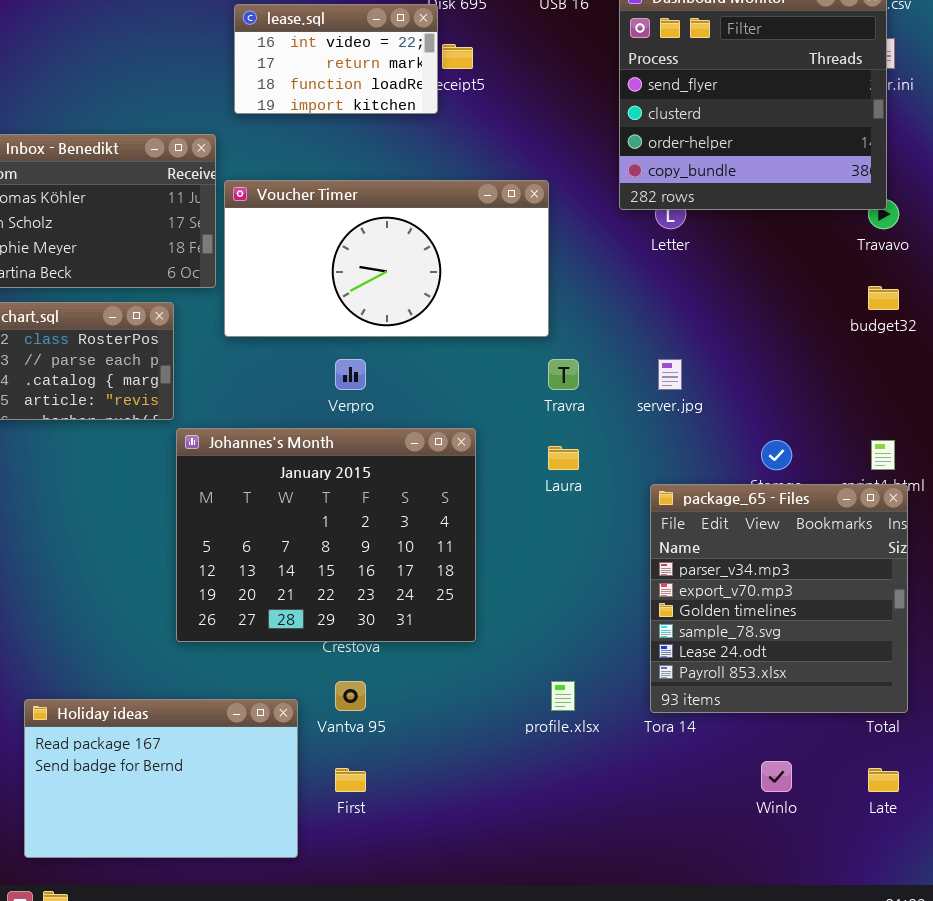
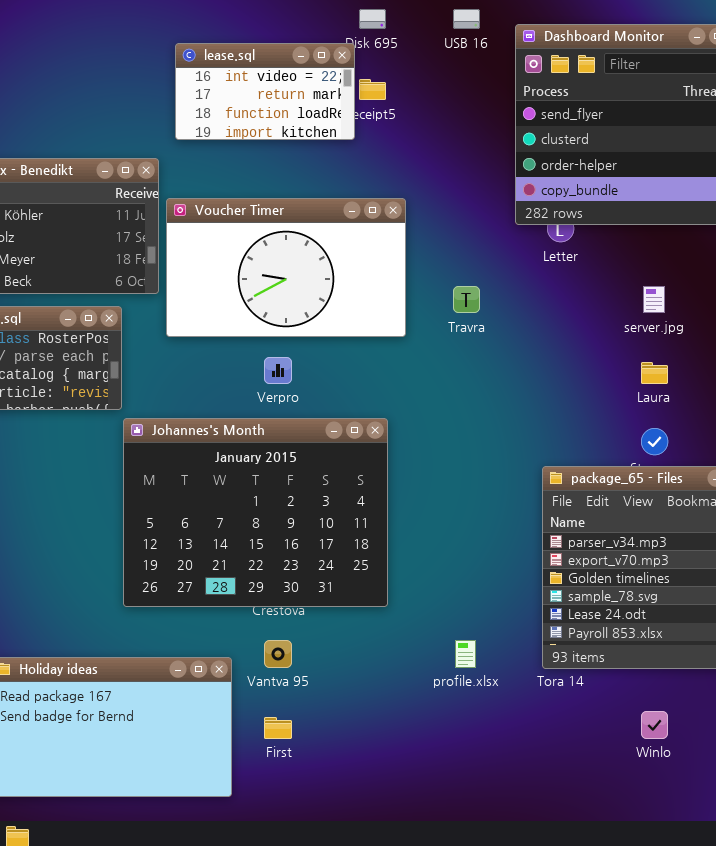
Voucher Timer: [224,180,549,337] -> [166,198,406,337], resized
Travra: [548,359,579,390] -> [453,286,480,313], moved
server.jpg: [658,359,682,390] -> [643,286,665,313], moved
Laura: [548,446,579,470] -> [641,362,668,384], moved

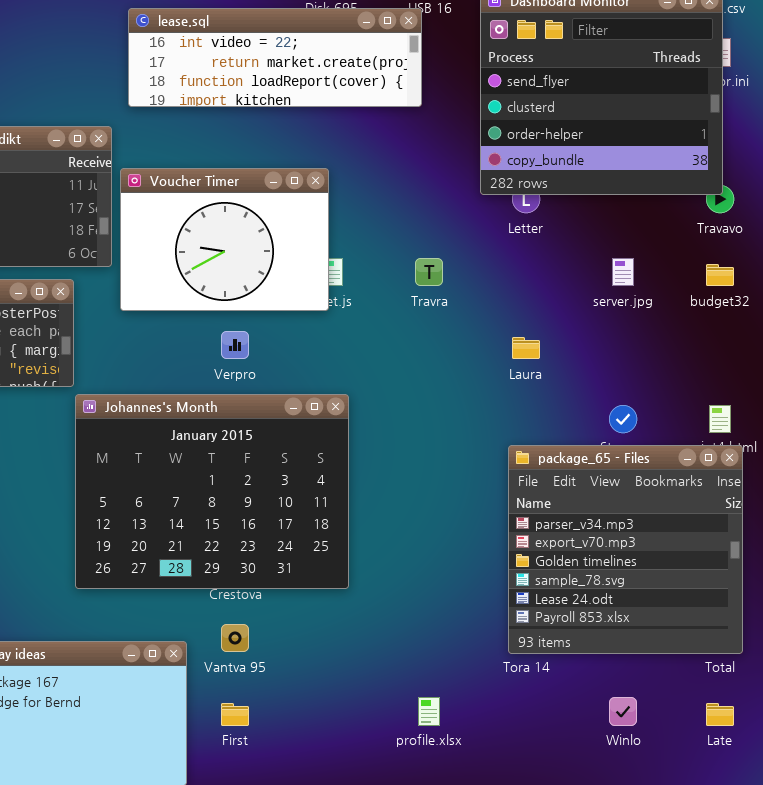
lease.sql: [175,43,355,140] -> [128,8,422,107], resized
Voucher Timer: [166,198,406,337] -> [120,168,329,311], resized
Laura: [641,362,668,384] -> [512,337,540,359], moved
profile.xlsx: [455,640,476,668] -> [418,697,440,726], moved

